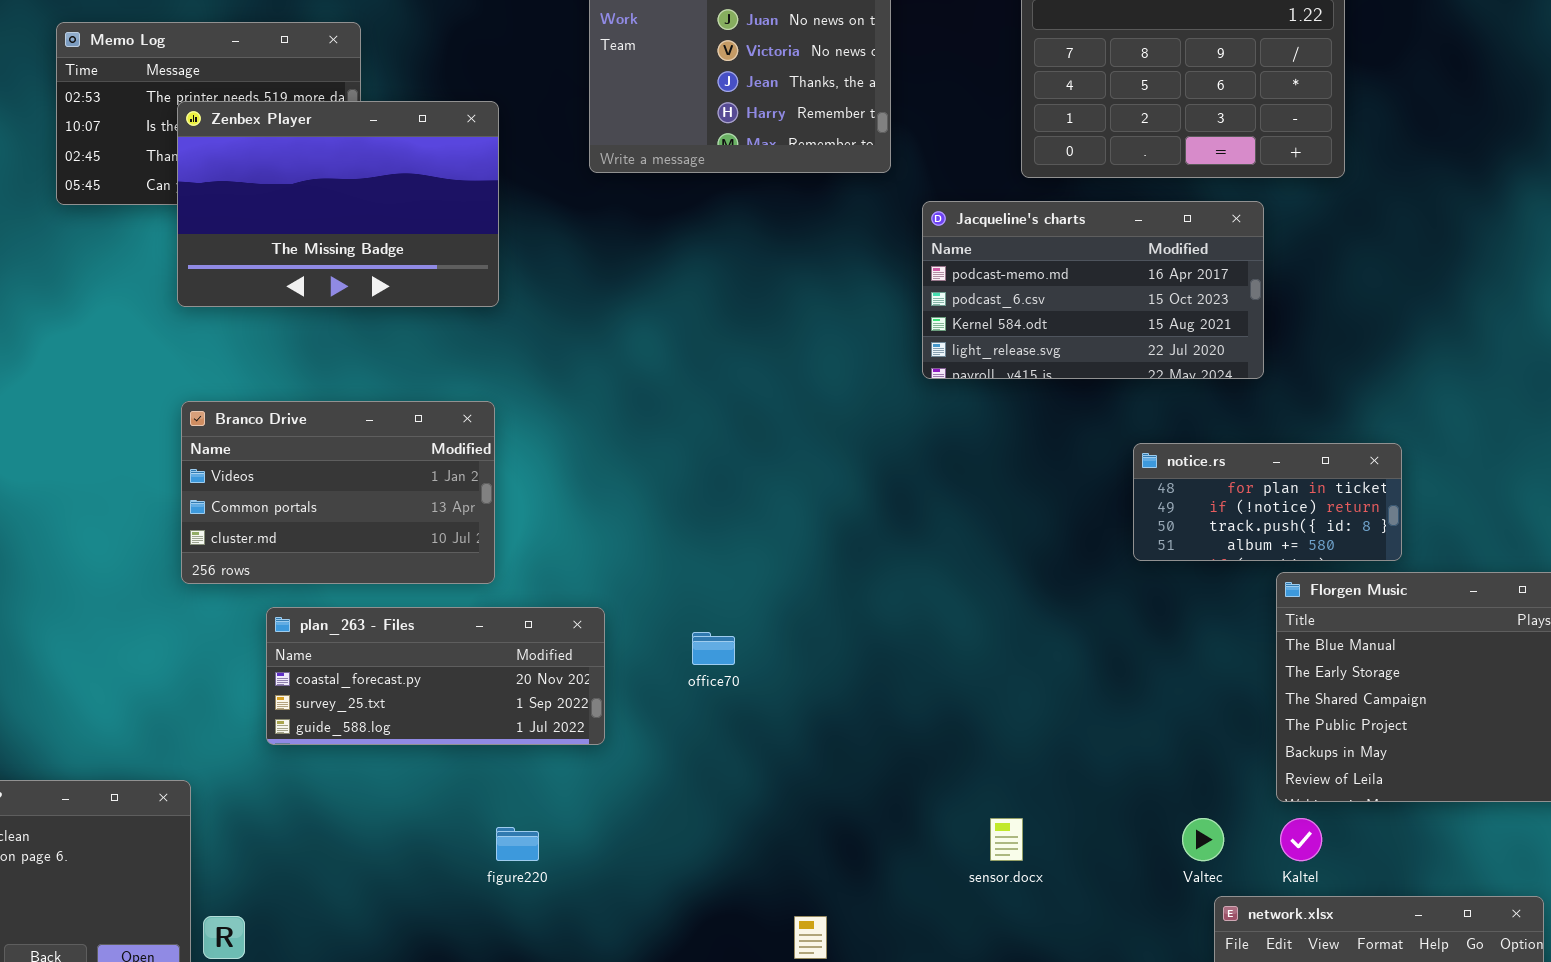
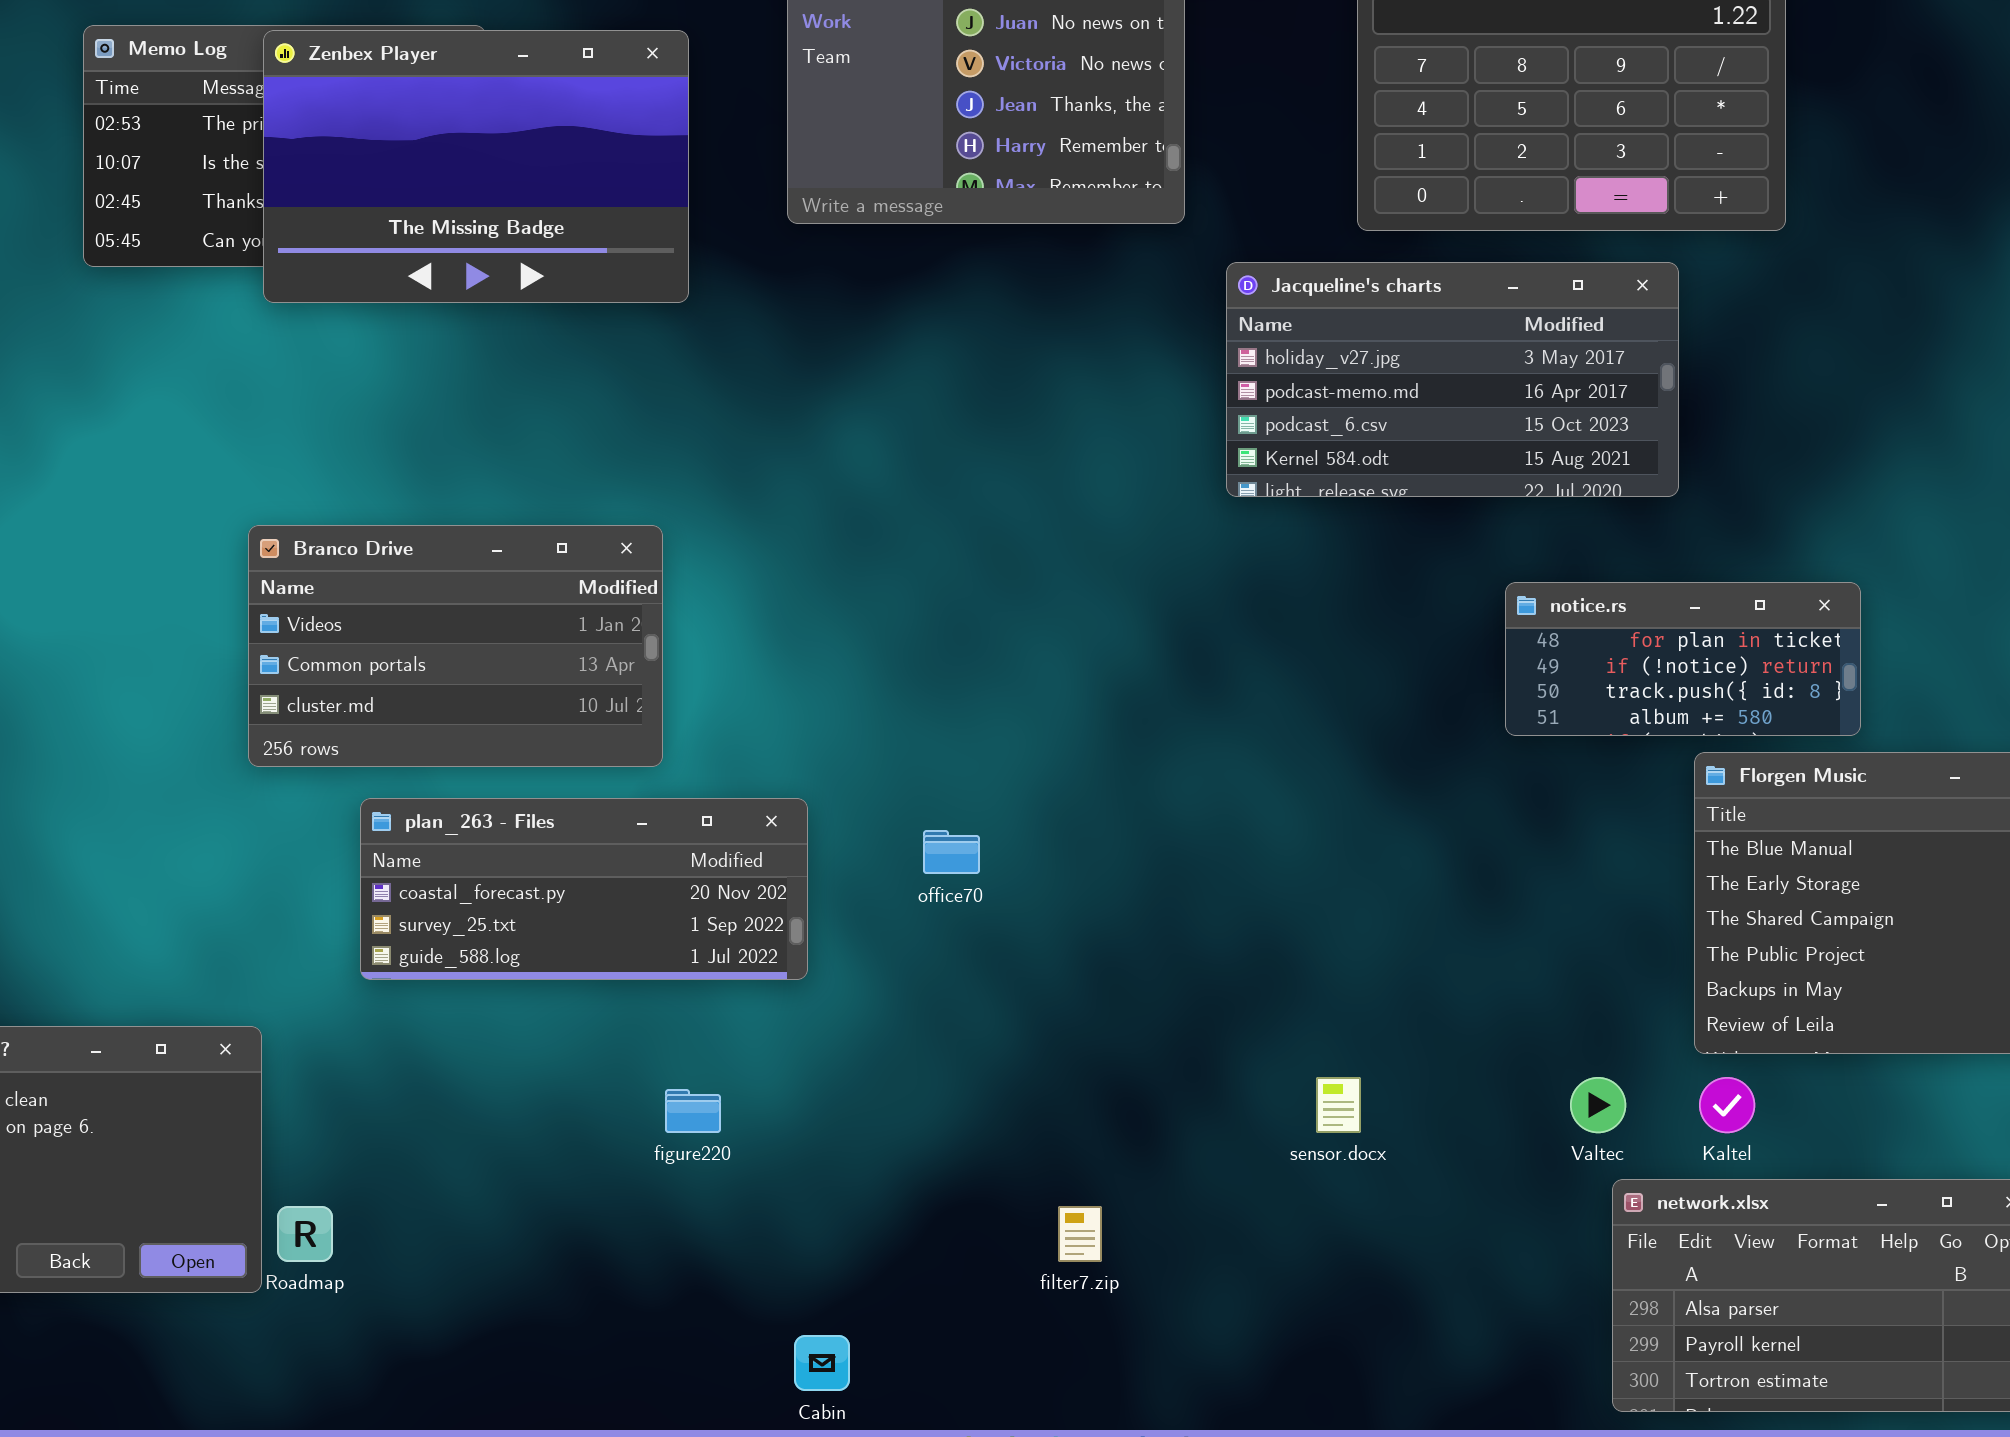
Zenbex Player: [177,101,499,307] -> [263,30,689,303], moved
Jacqueline's charts: [922,201,1264,379] -> [1226,262,1679,497], scrolled up 1 row

